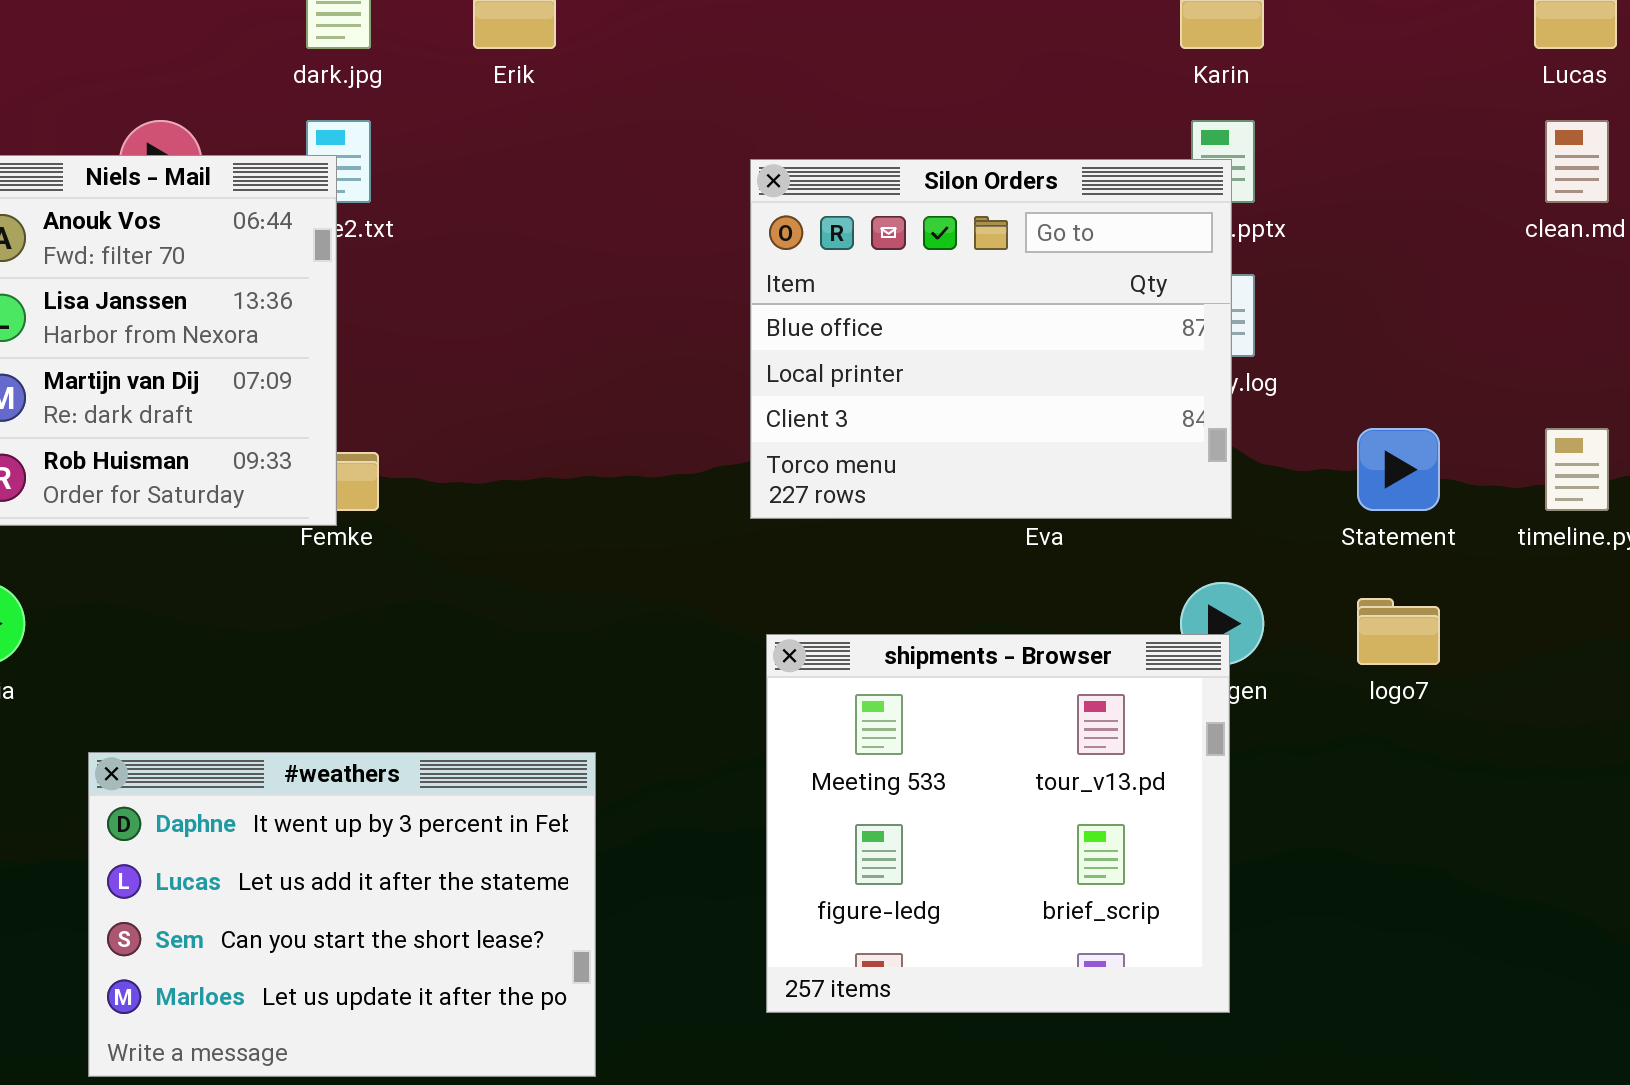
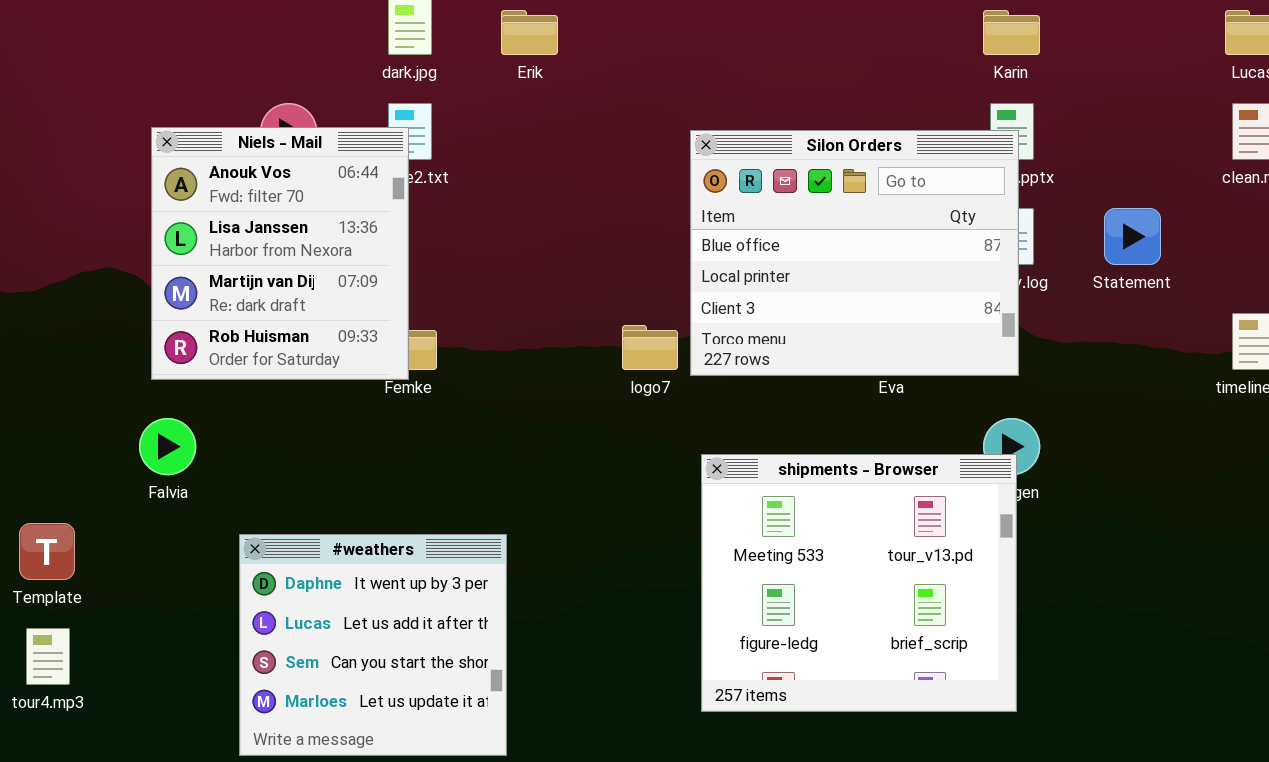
Statement: [1357,428,1440,511] -> [1104,208,1161,265], moved
logo7: [1357,598,1440,665] -> [622,325,678,370], moved
#weathers: [88,752,596,1077] -> [239,534,507,756], resized

